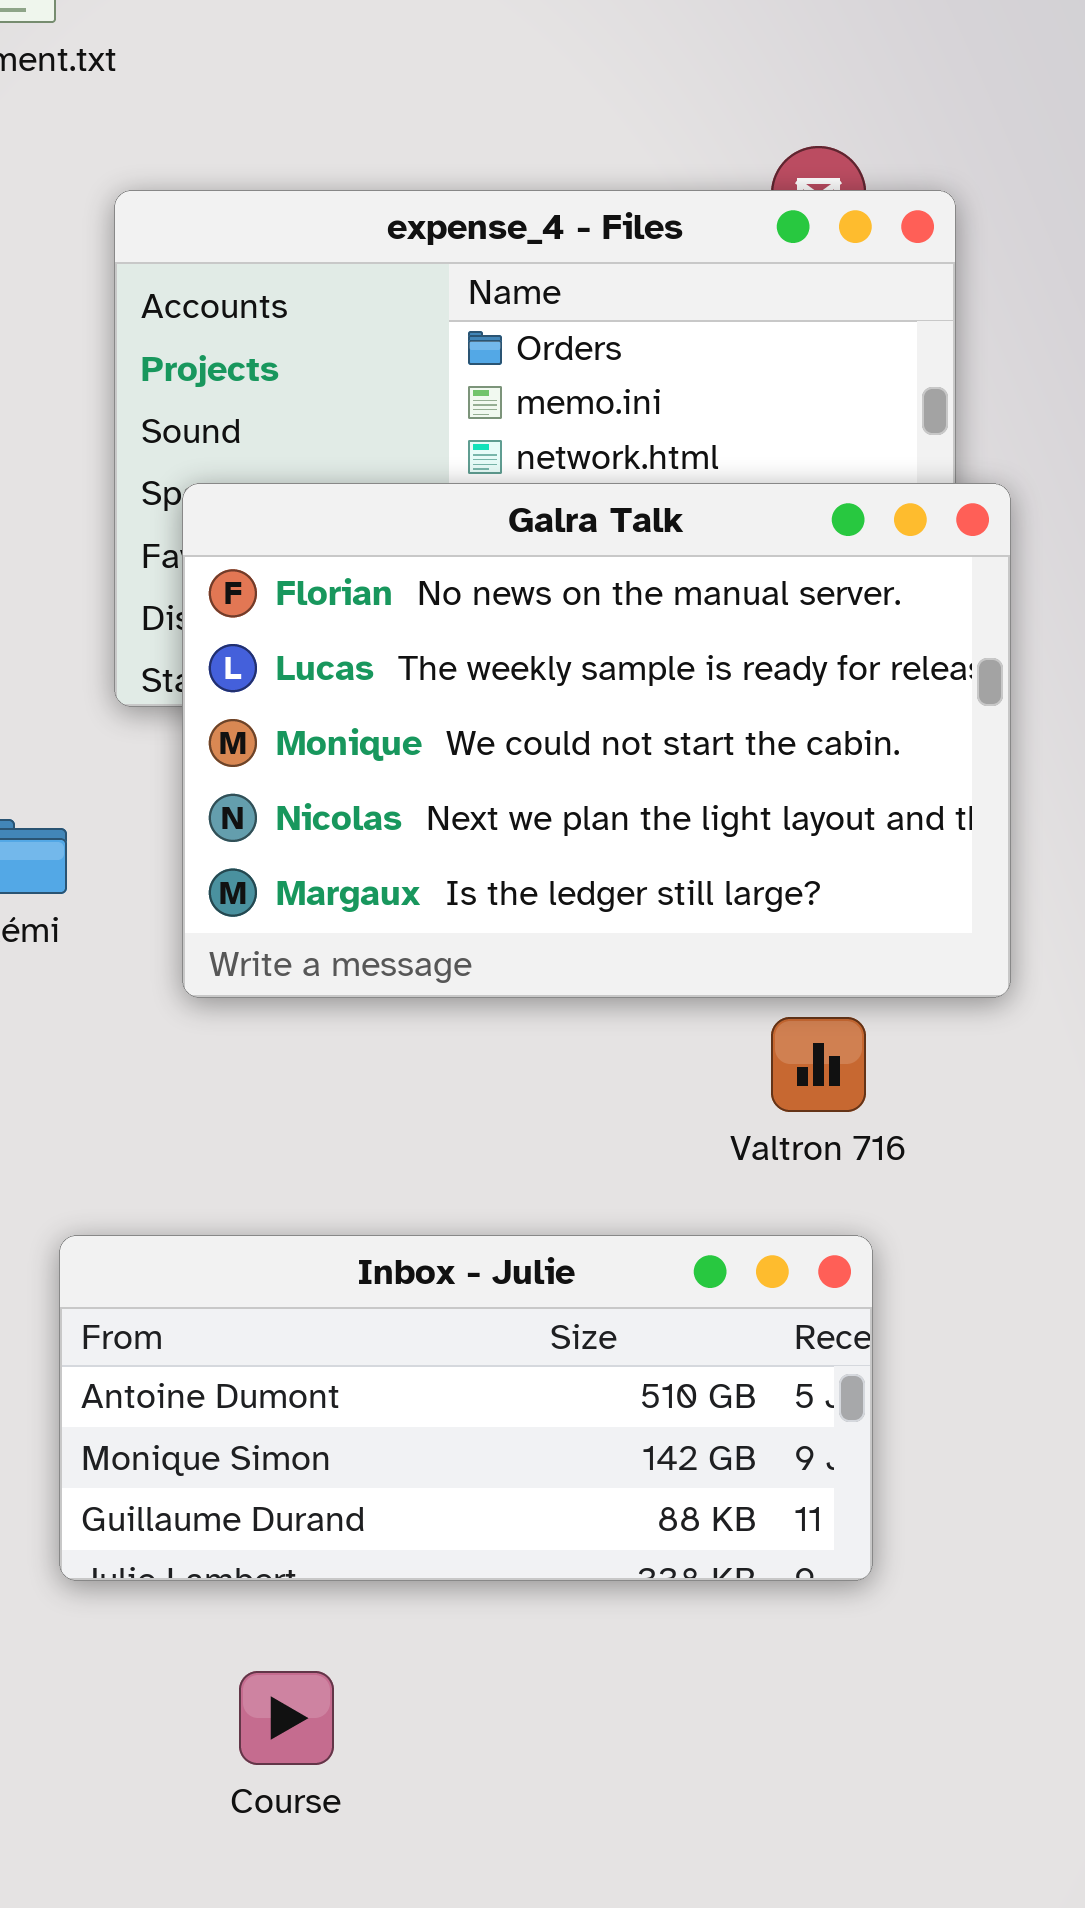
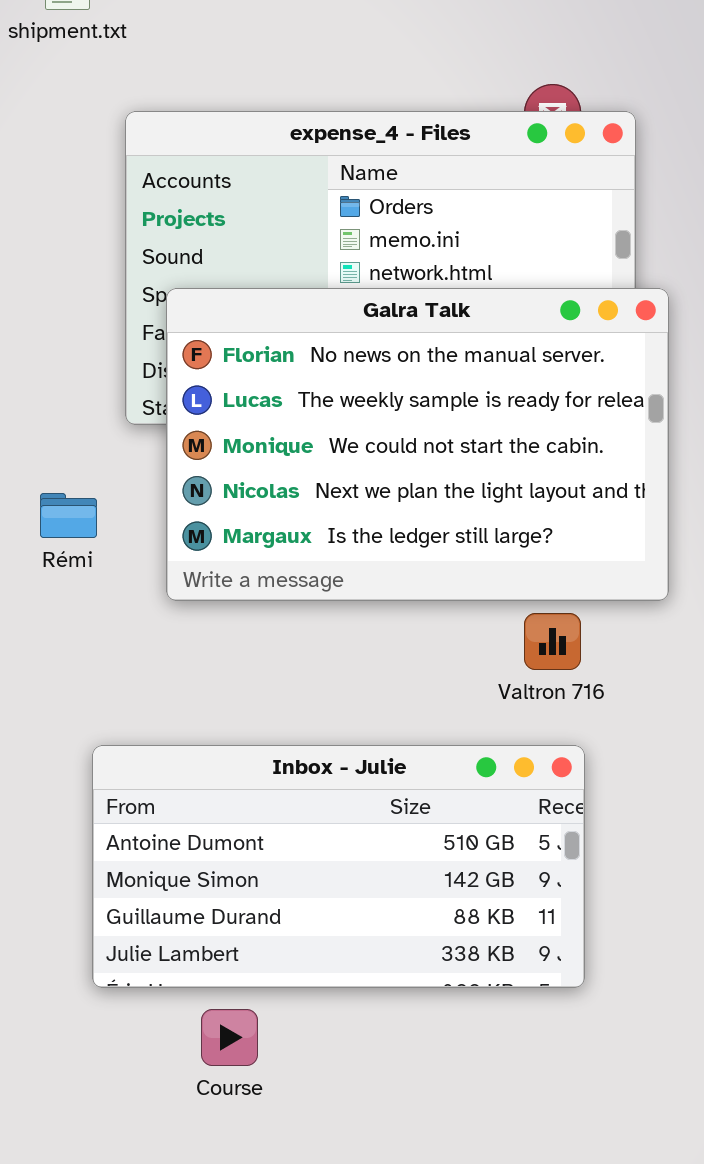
Inbox - Julie: [59,1235,873,1581] -> [92,745,585,988], resized

